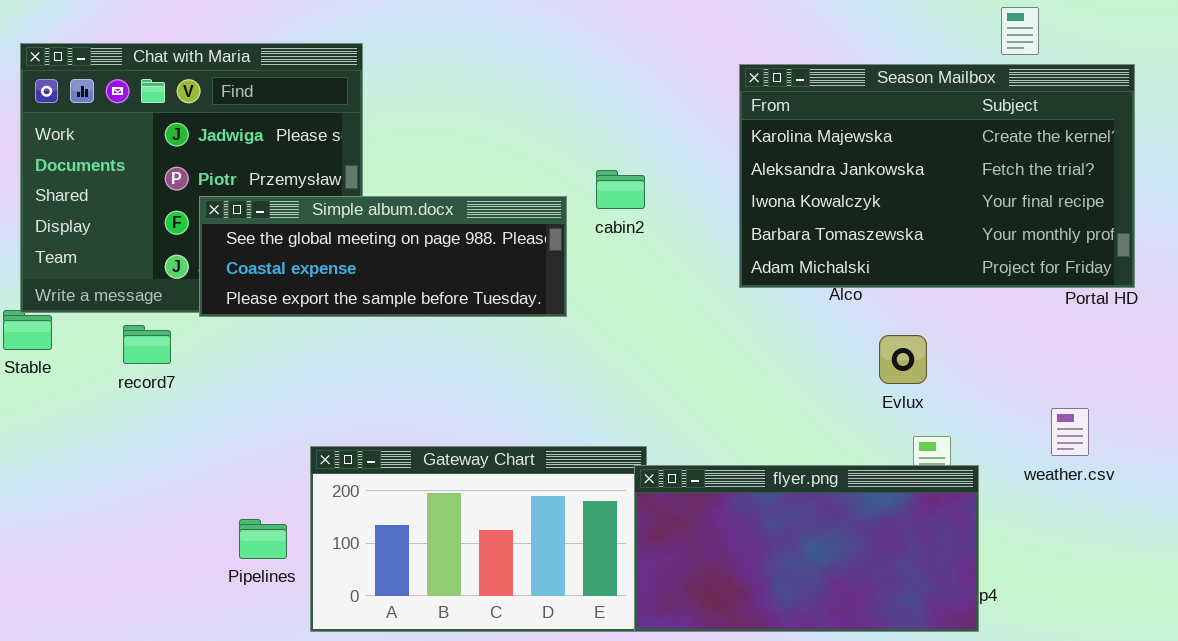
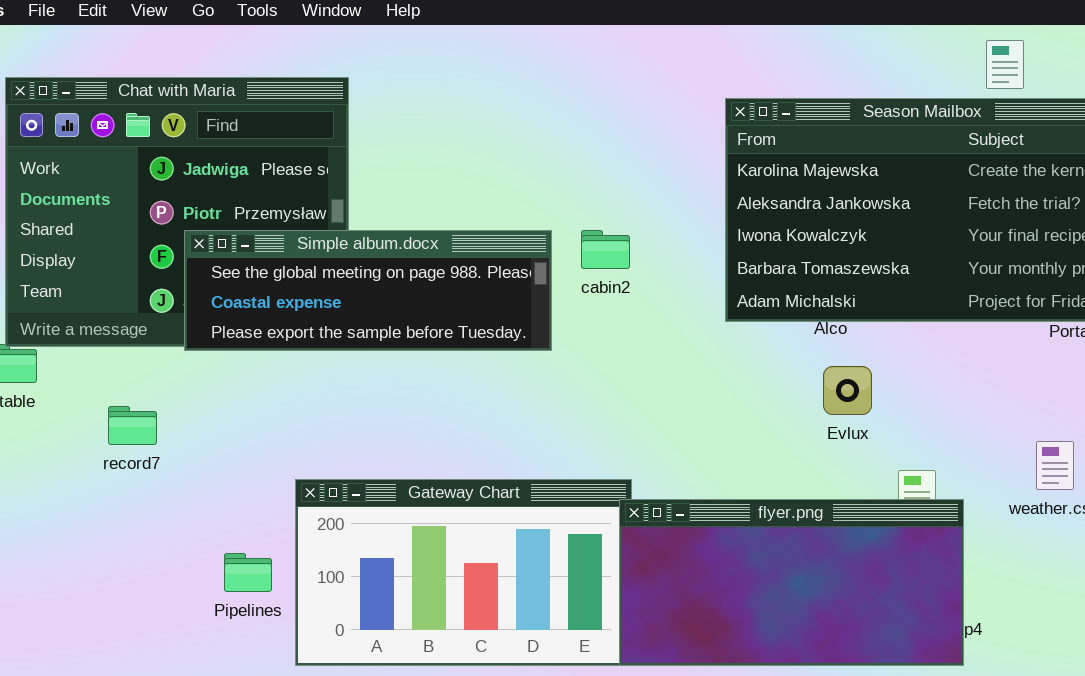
cabin2: [596,170,645,209] -> [581,230,630,269], moved
record7: [123,325,171,364] -> [108,406,157,445], moved
Evlux: [879,335,927,384] -> [823,366,872,415], moved

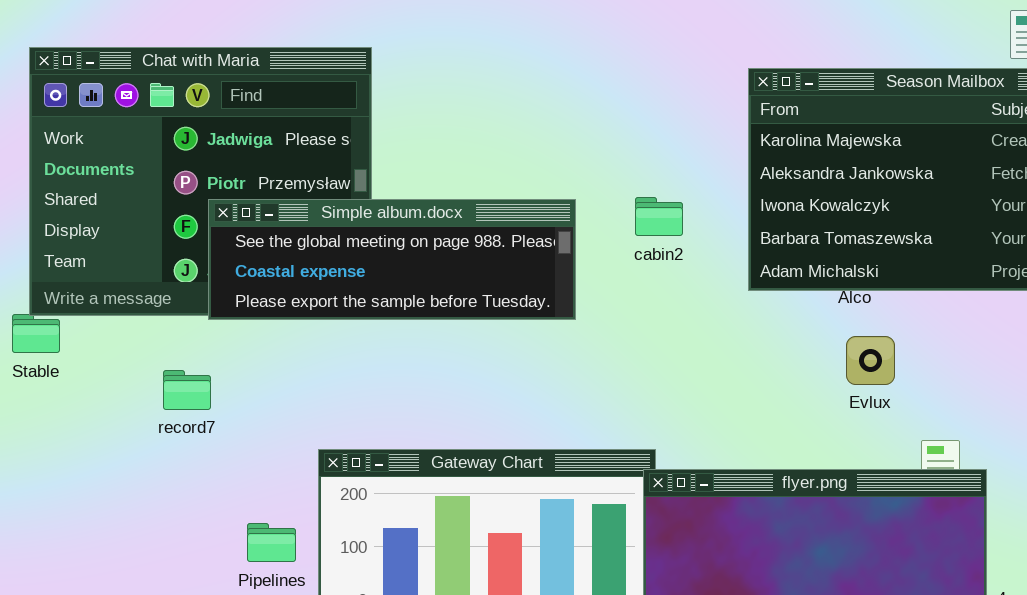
cabin2: [581,230,630,269] -> [635,197,683,236], moved
record7: [108,406,157,445] -> [163,370,211,410], moved

